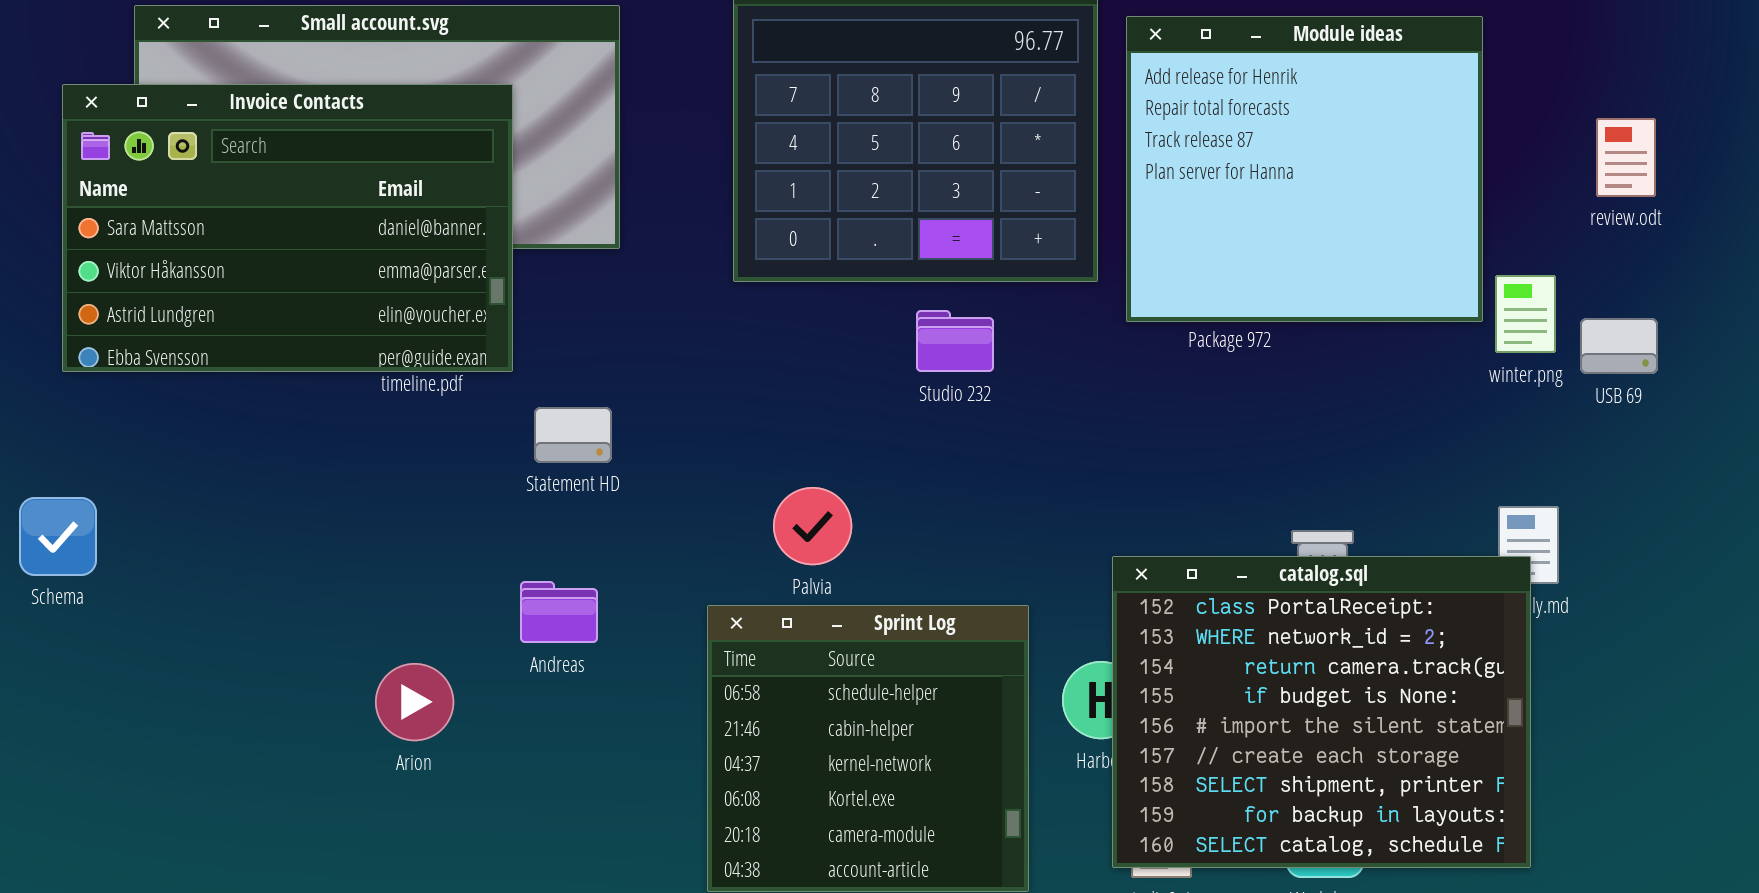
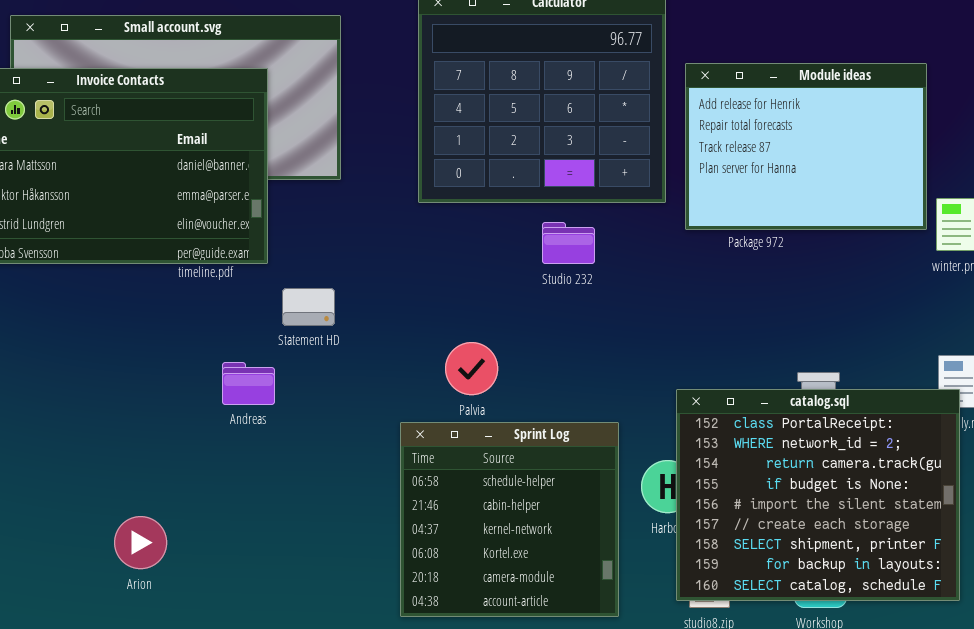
Module ideas: [1126,16,1483,322] -> [685,63,927,230], resized
Andreas: [520,581,598,643] -> [222,362,275,405], moved
Arion: [375,663,454,741] -> [114,516,167,569], moved

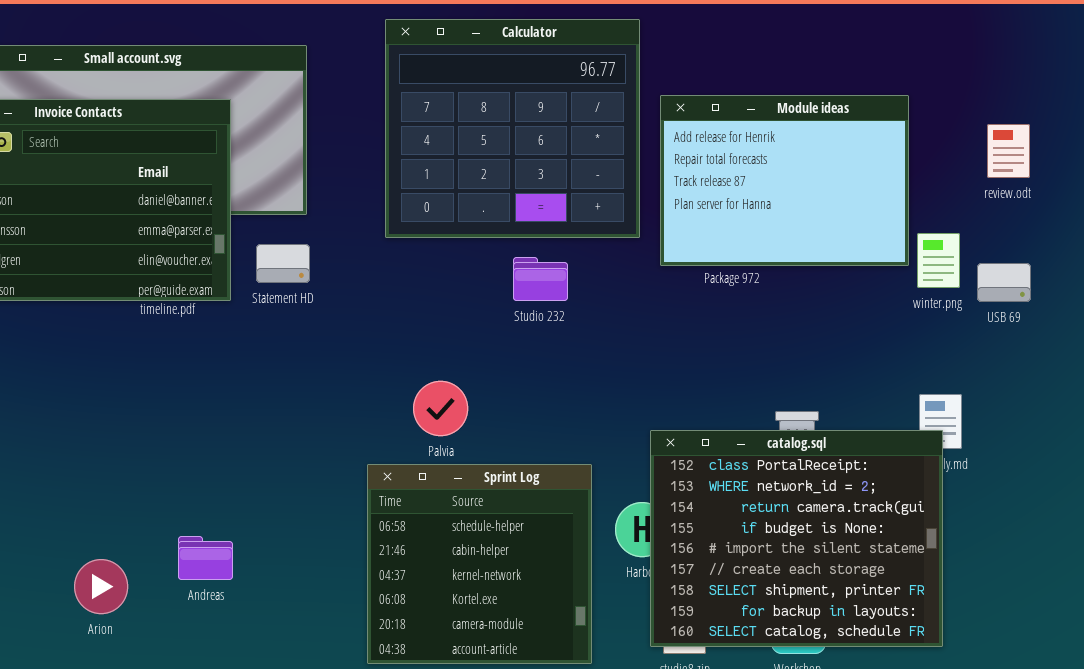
Statement HD: [282,288,335,326] -> [256,244,310,283], moved
Andreas: [222,362,275,405] -> [178,536,233,580], moved

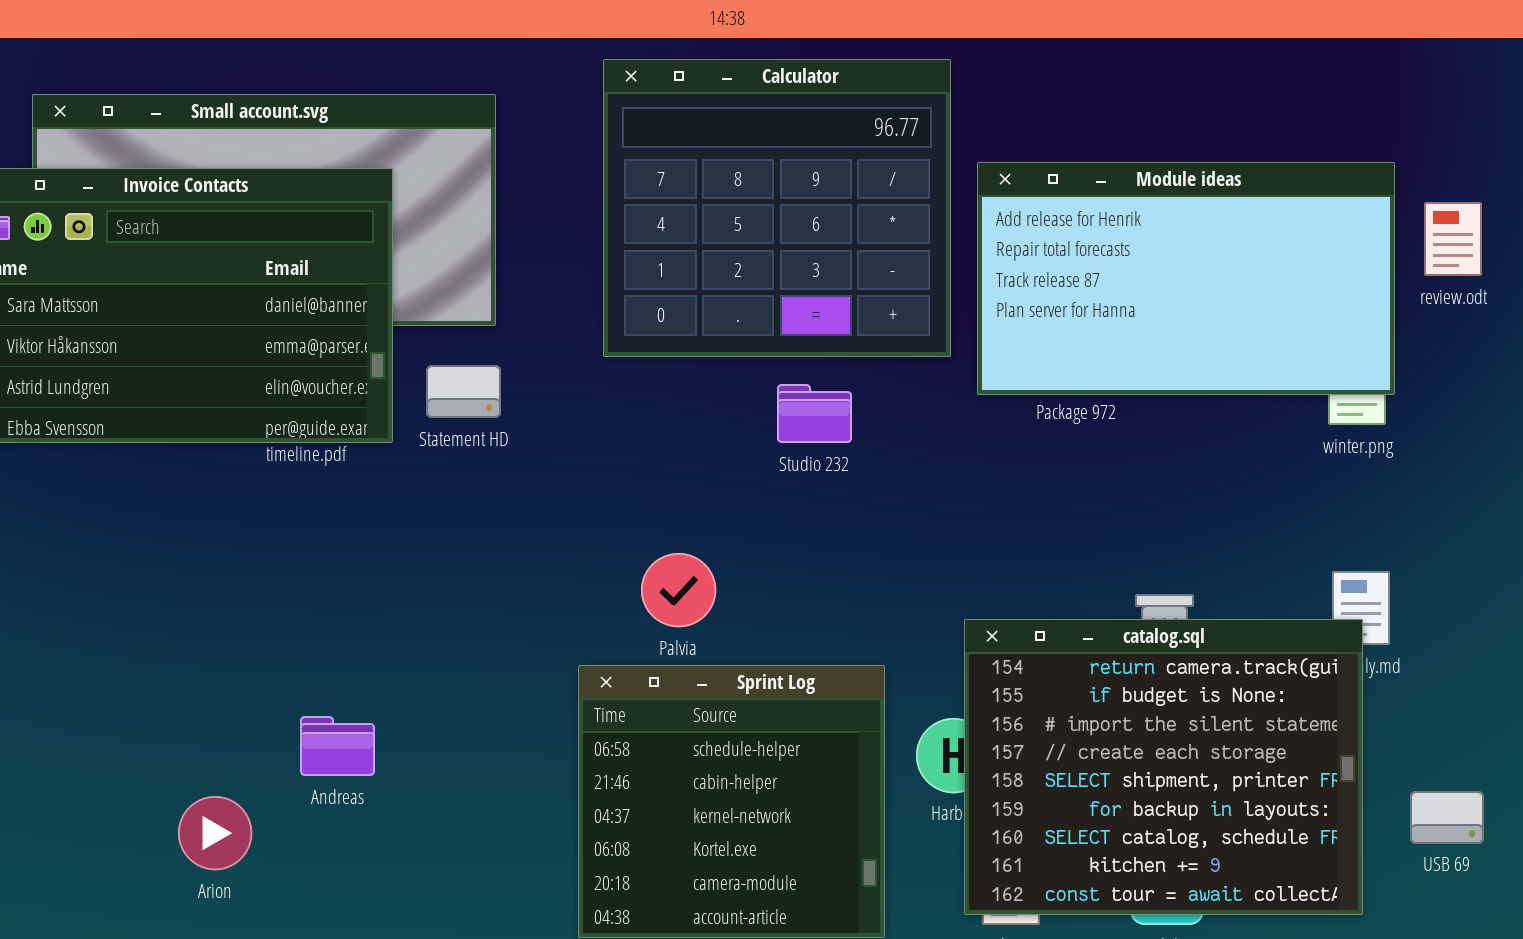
Module ideas: [660,95,909,266] -> [977,162,1395,395], resized
USB 69: [977,263,1031,302] -> [1410,791,1484,844], moved
catalog.sql: [650,430,943,647] -> [964,619,1363,915], scrolled down 2 rows
Andreas: [178,536,233,580] -> [300,716,375,776], moved

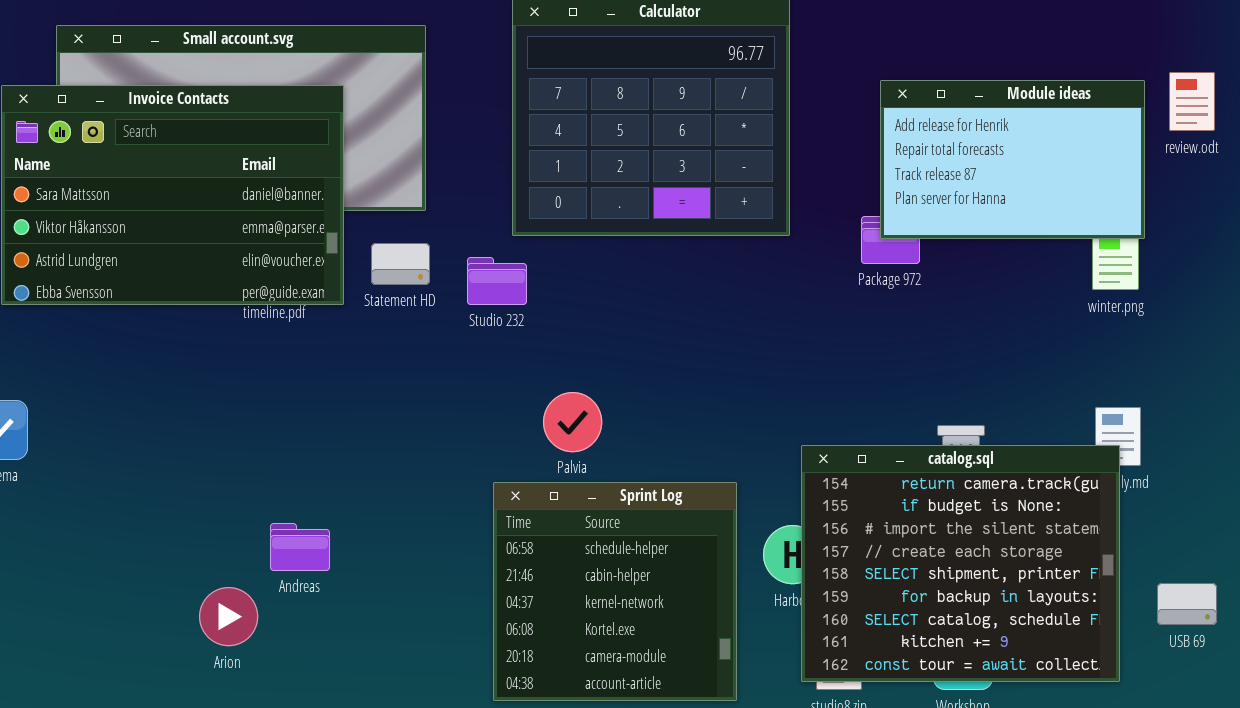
Module ideas: [977,162,1395,395] -> [880,80,1145,239], resized
review.odt: [1424,202,1482,276] -> [1169,72,1215,131], moved
Studio 232: [777,384,852,443] -> [467,257,527,305], moved
Arion: [178,796,252,870] -> [199,587,258,646], moved

